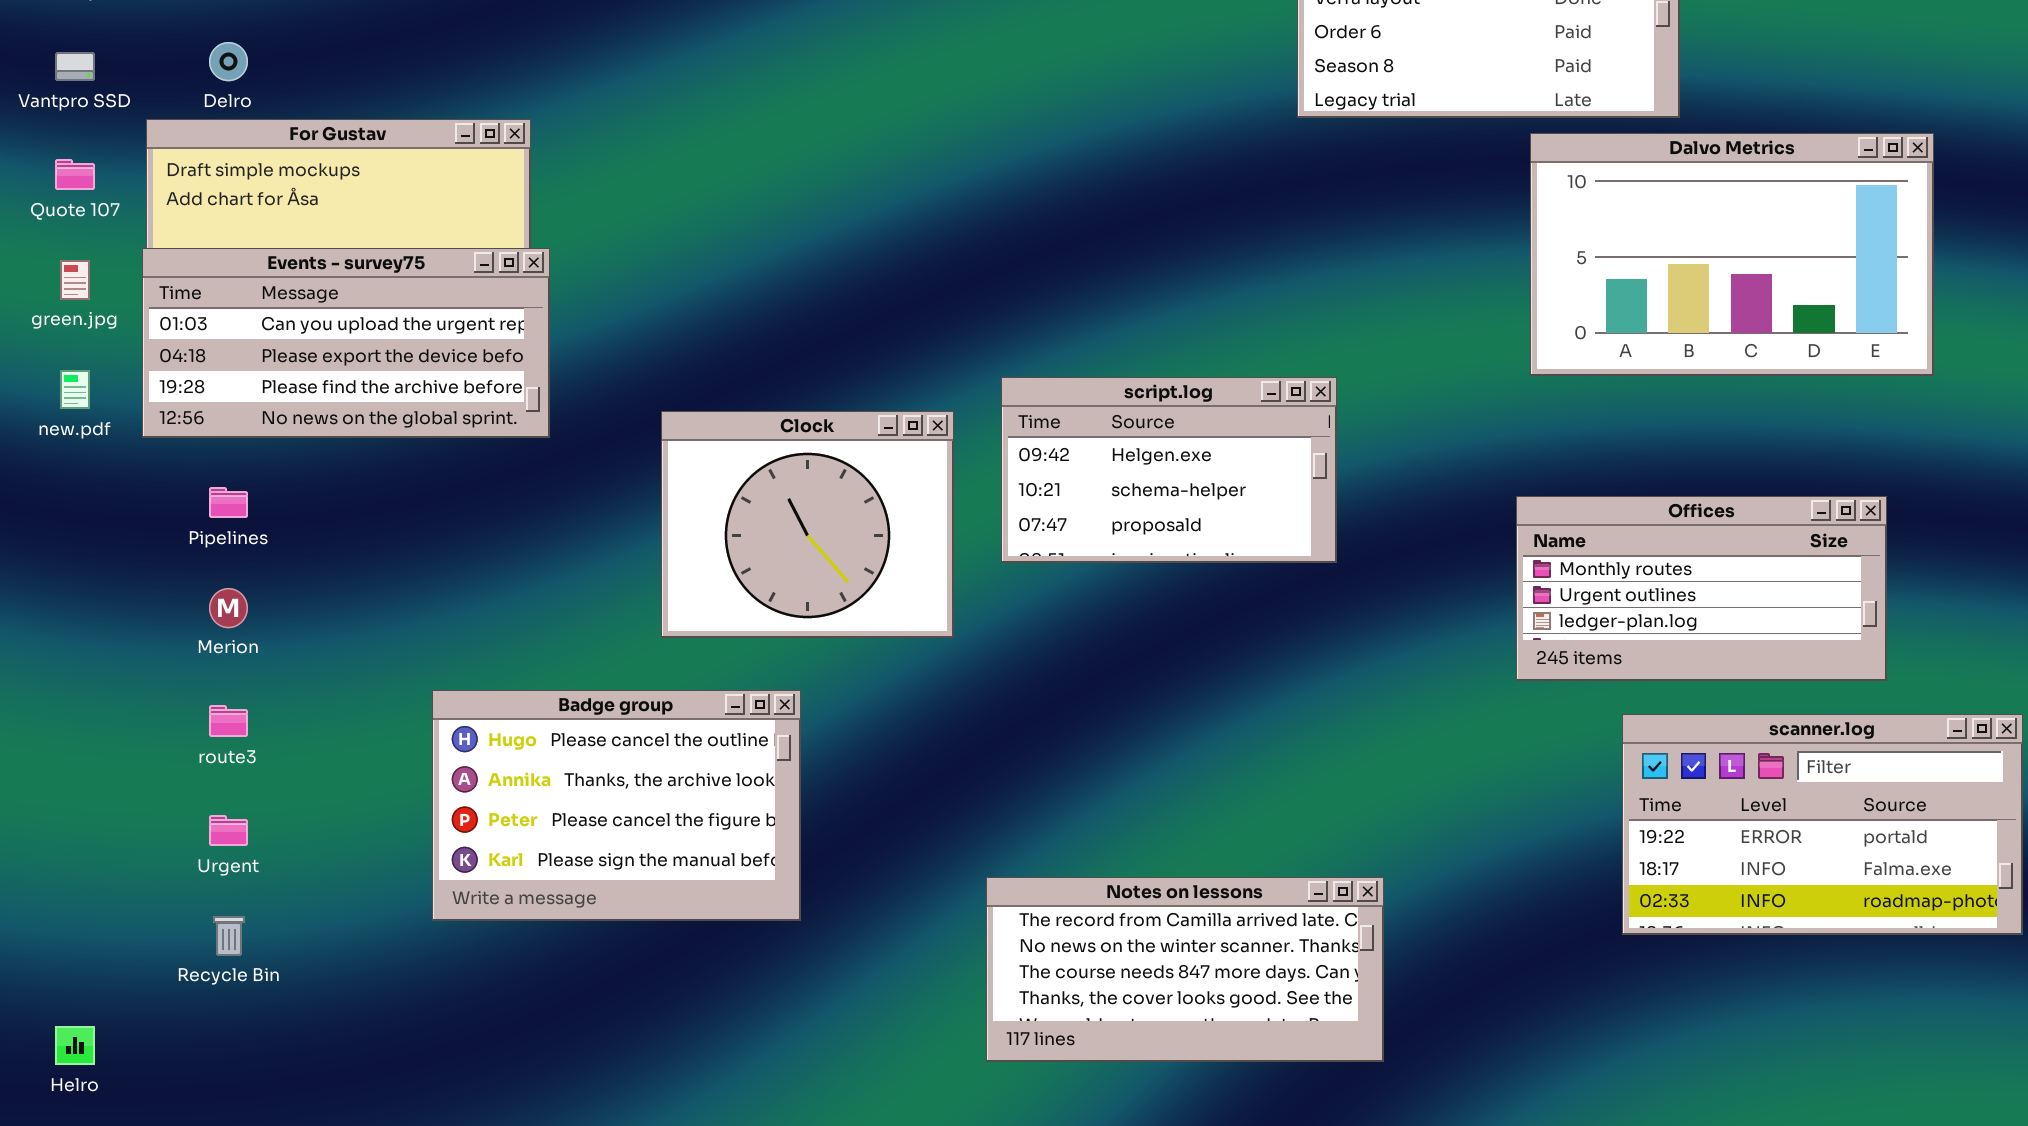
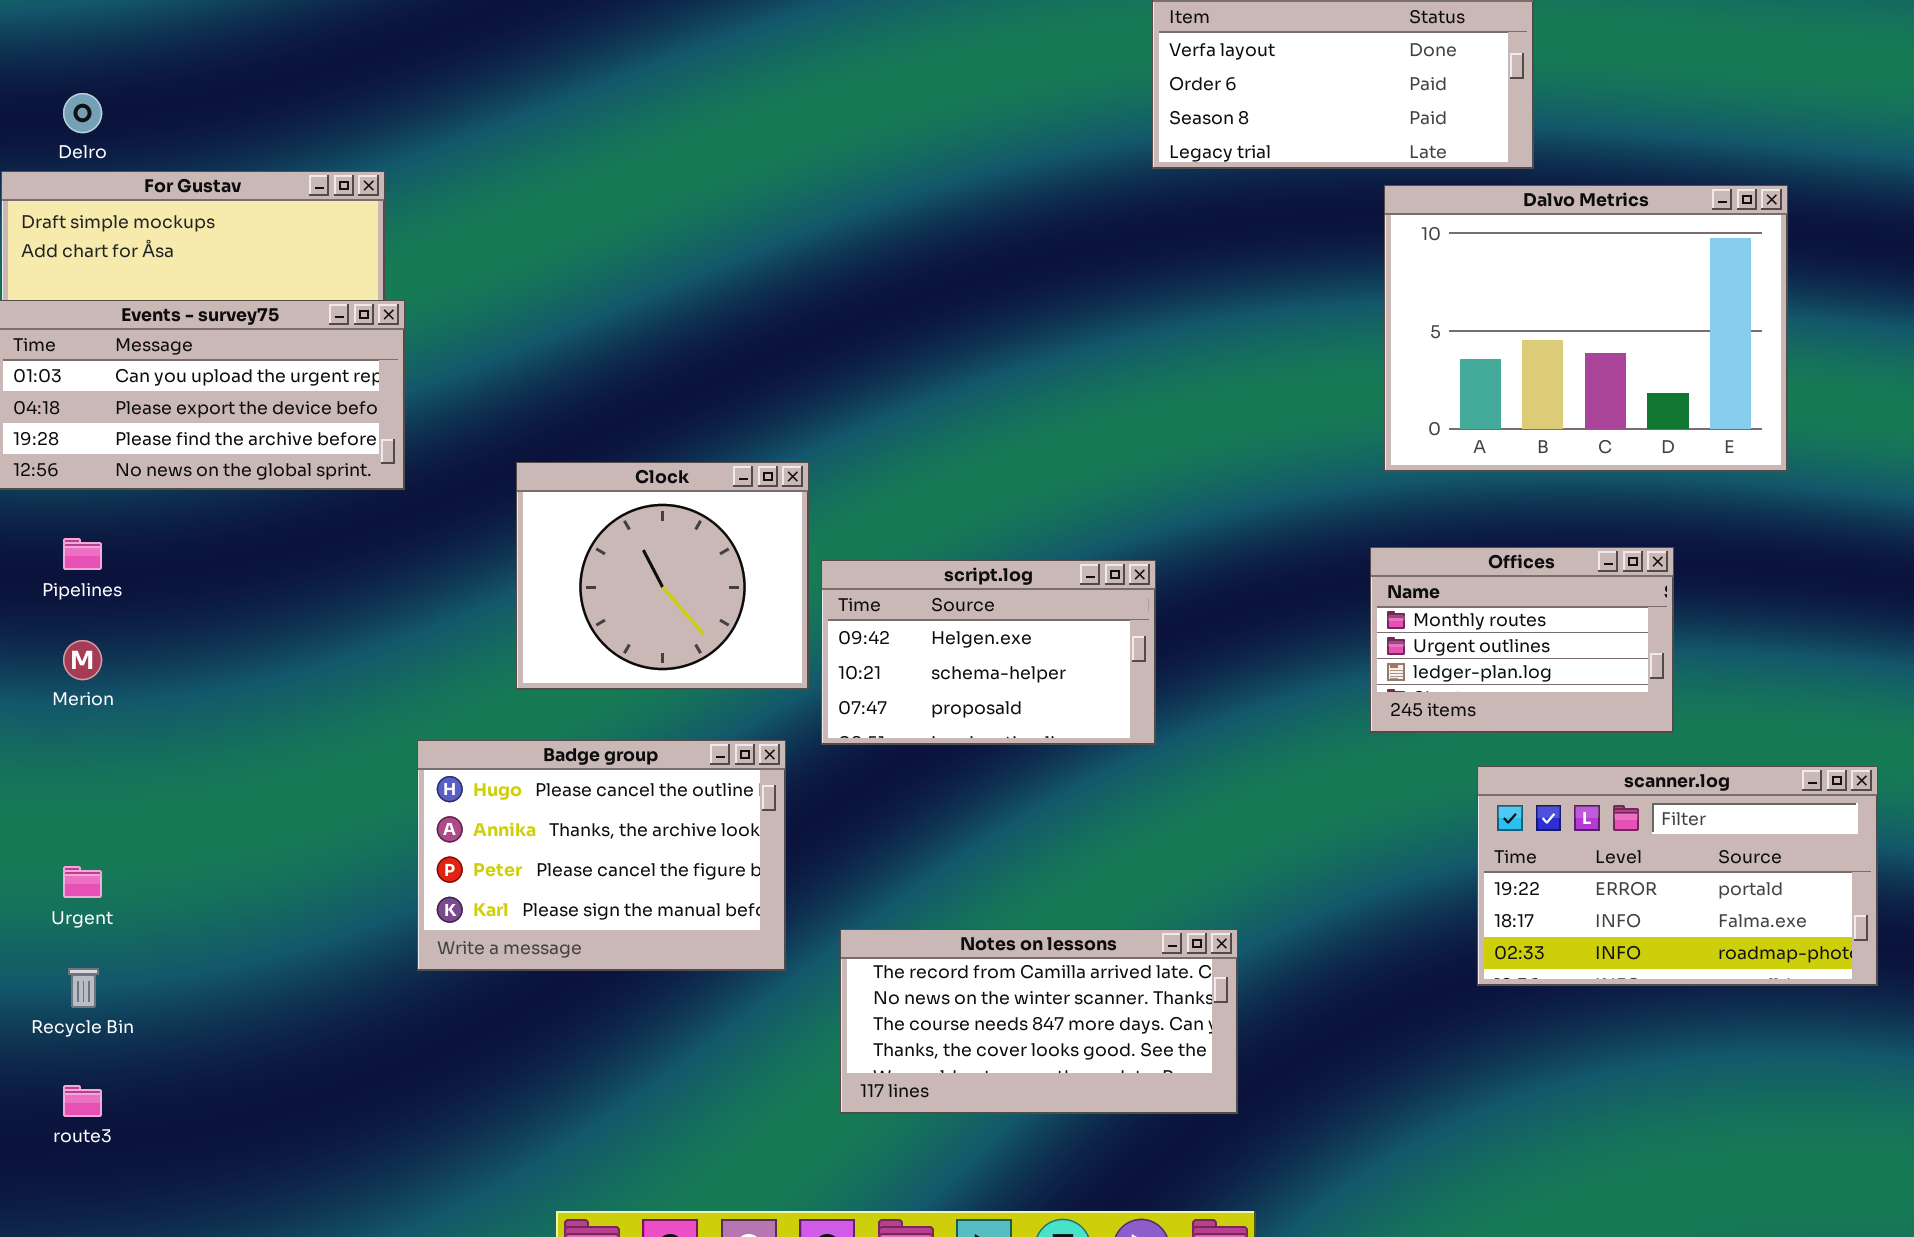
Dalvo Metrics: [1530,133,1934,376] -> [1384,185,1788,472], resized
script.log: [1001,377,1337,563] -> [821,560,1156,745], moved
Offices: [1516,496,1887,681] -> [1370,547,1674,733], resized
Badge group: [432,690,801,921] -> [417,740,786,971], moved
route3: [209,705,248,737] -> [63,1085,102,1117], moved

